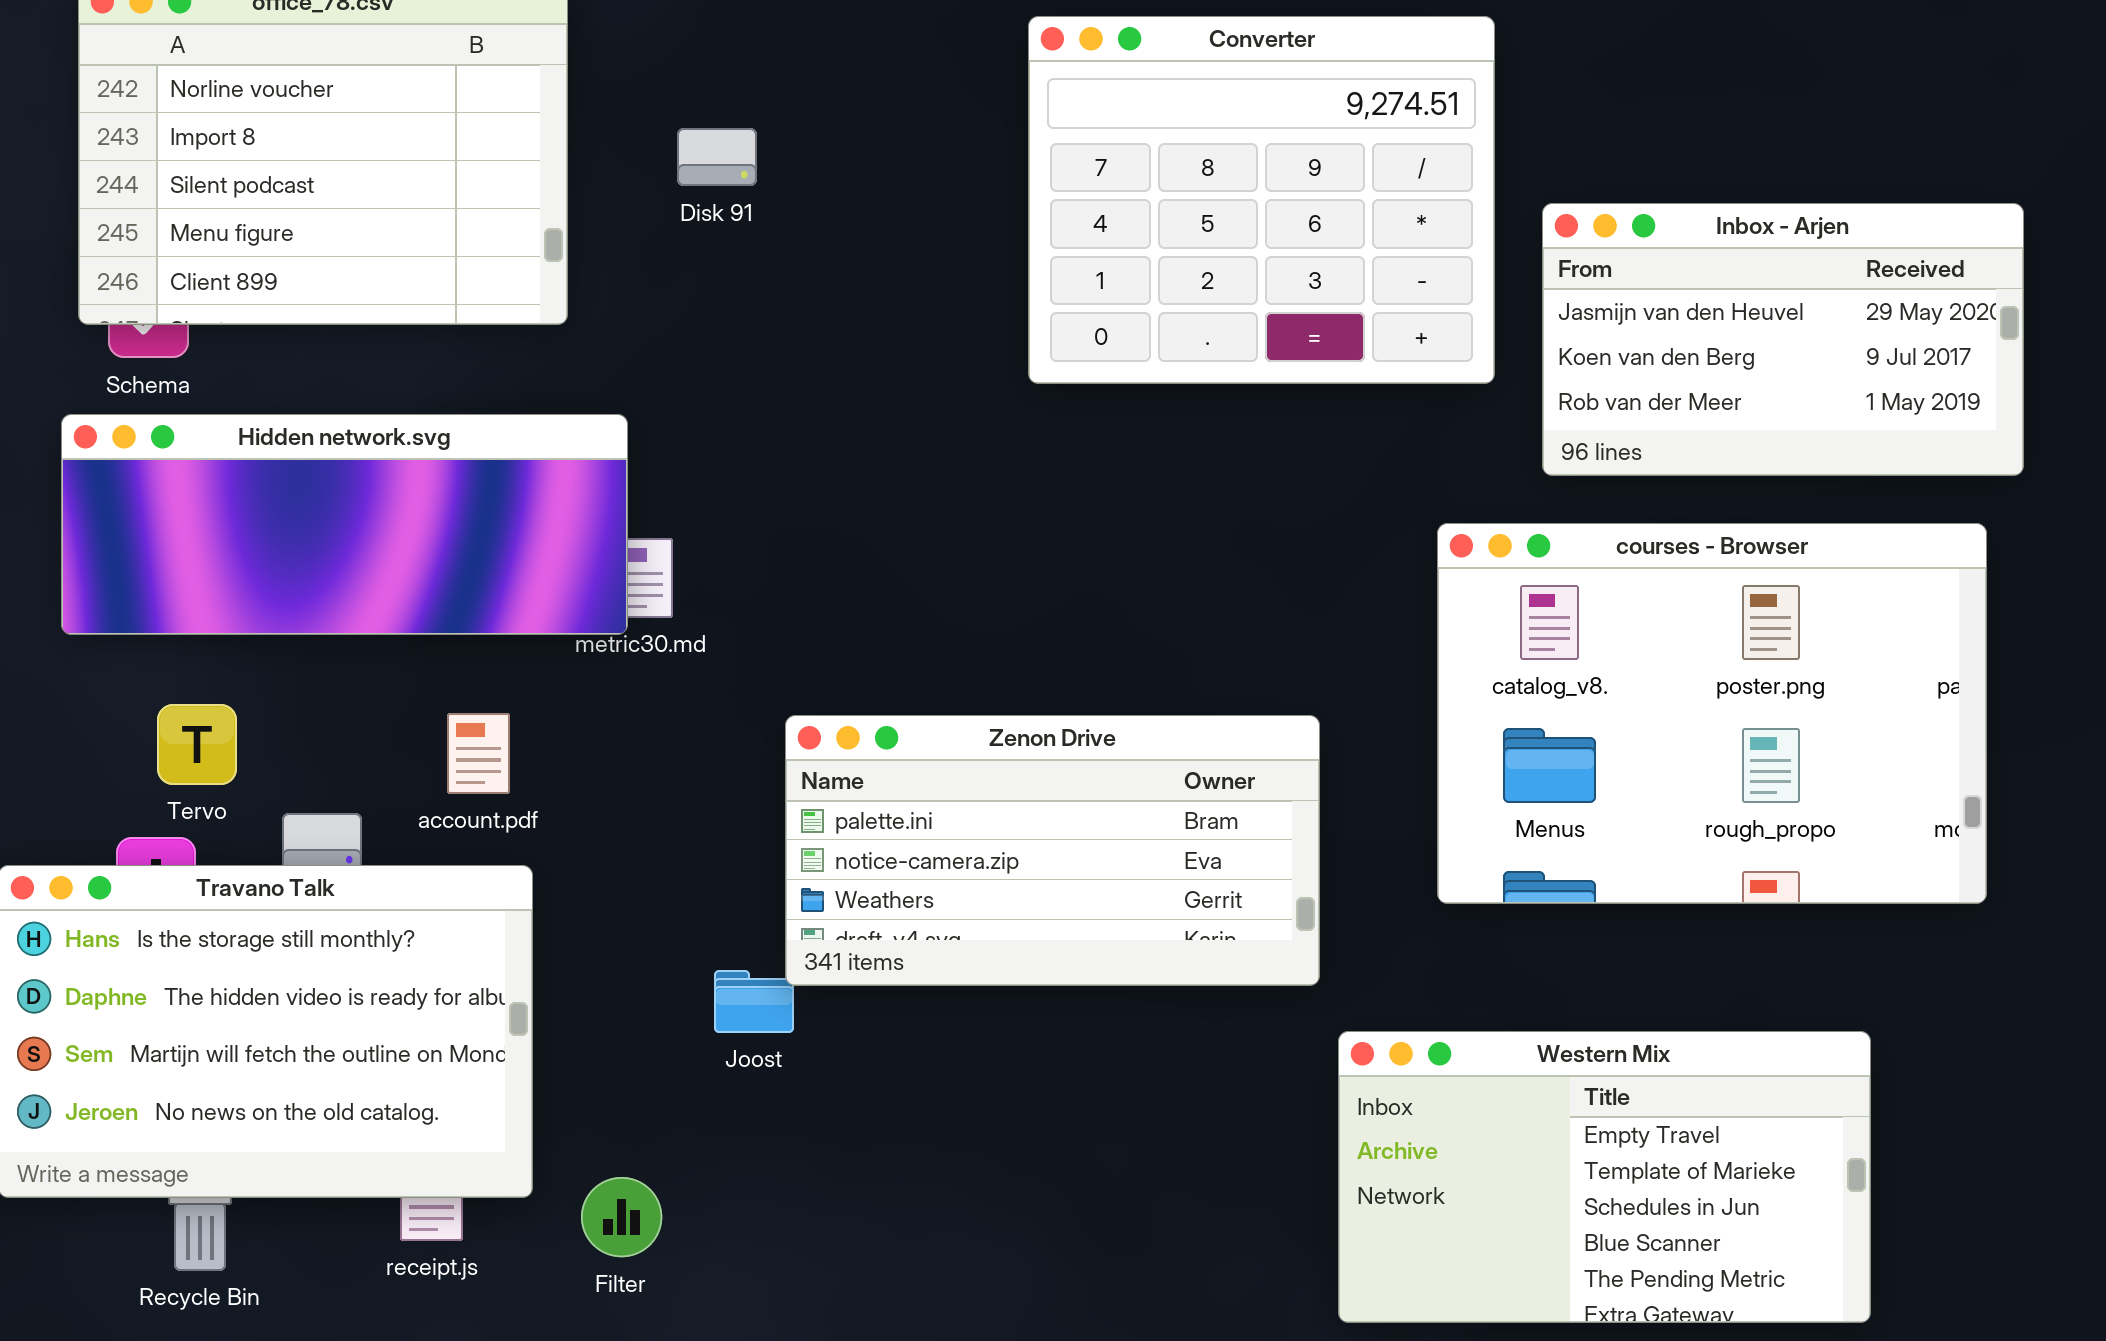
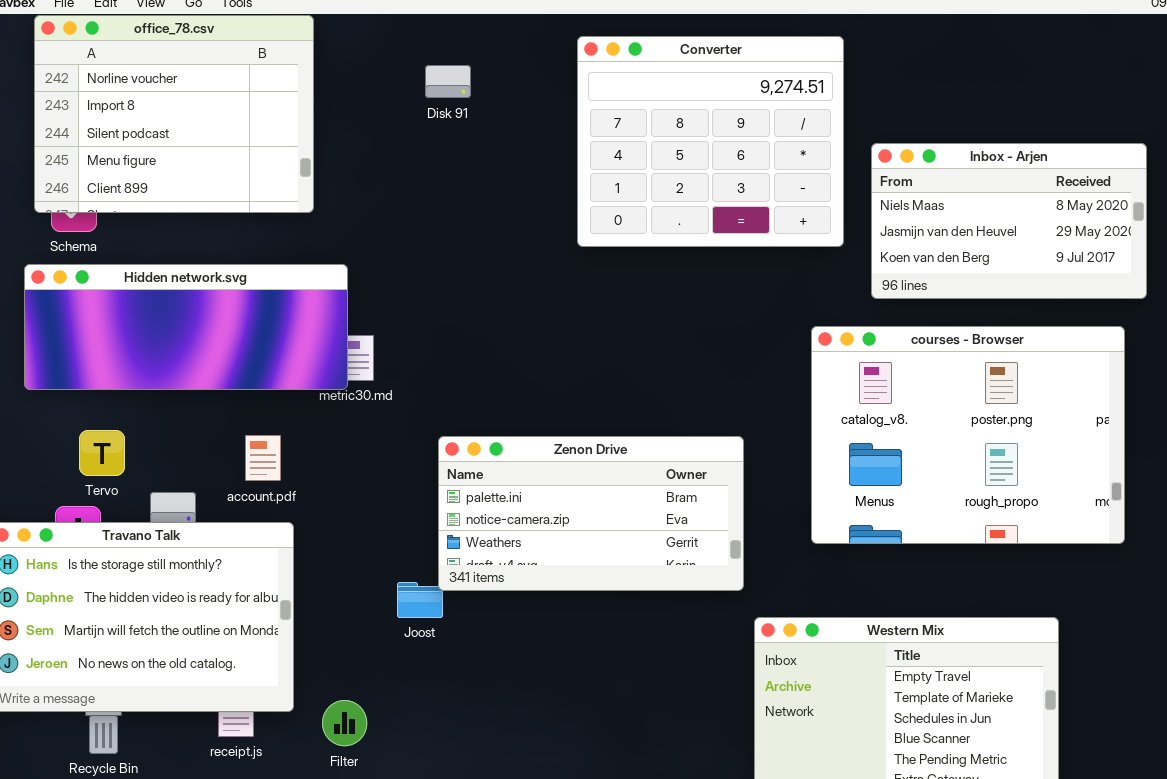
Disk 91: [677,128,757,186] -> [425,65,471,98], moved
Inbox - Arjen: [1542,203,2024,476] -> [871,143,1147,299], scrolled up 1 row

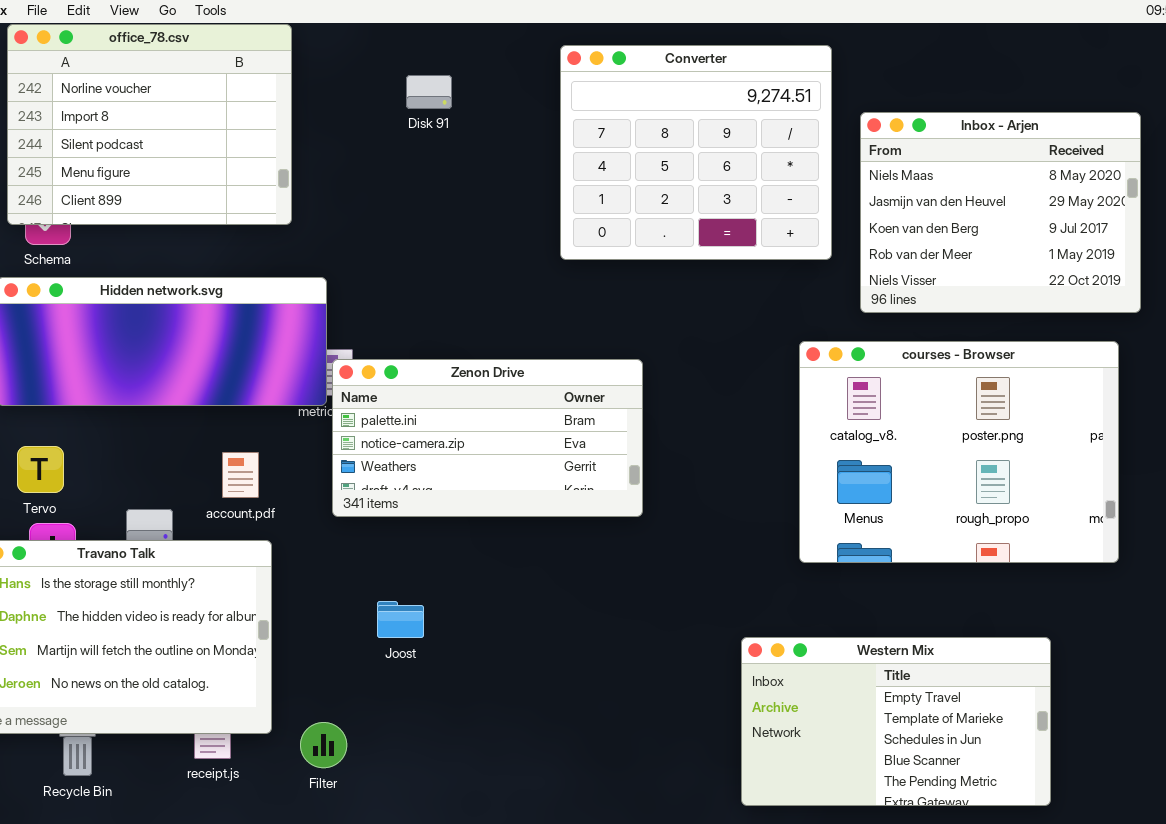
Inbox - Arjen: [871,143,1147,299] -> [860,112,1141,313], resized
Tervo: [79,430,125,476] -> [17,446,64,493], moved
Zenon Drive: [438,436,744,591] -> [332,359,643,517], moved

